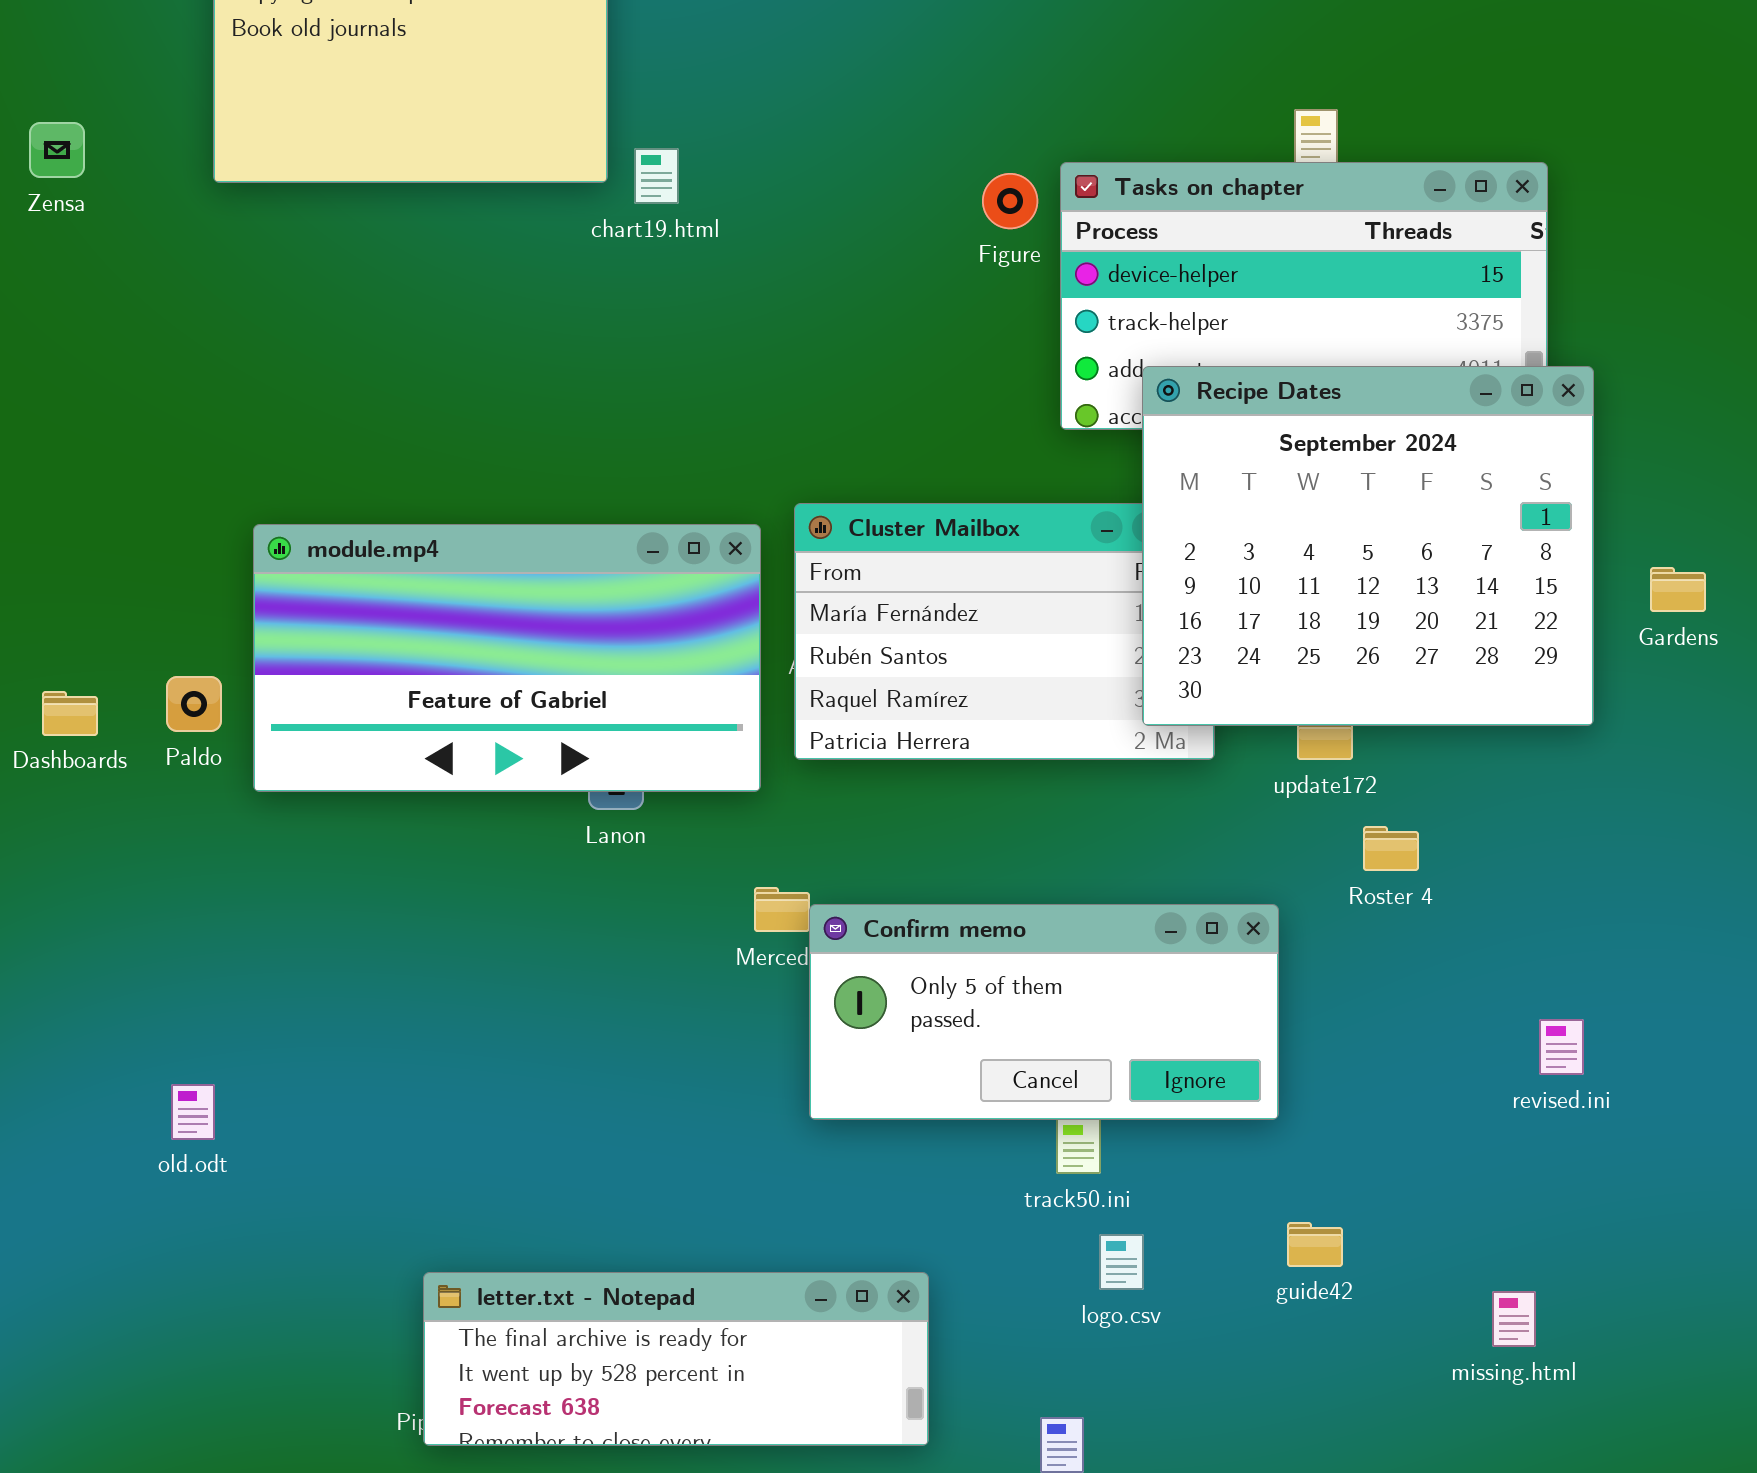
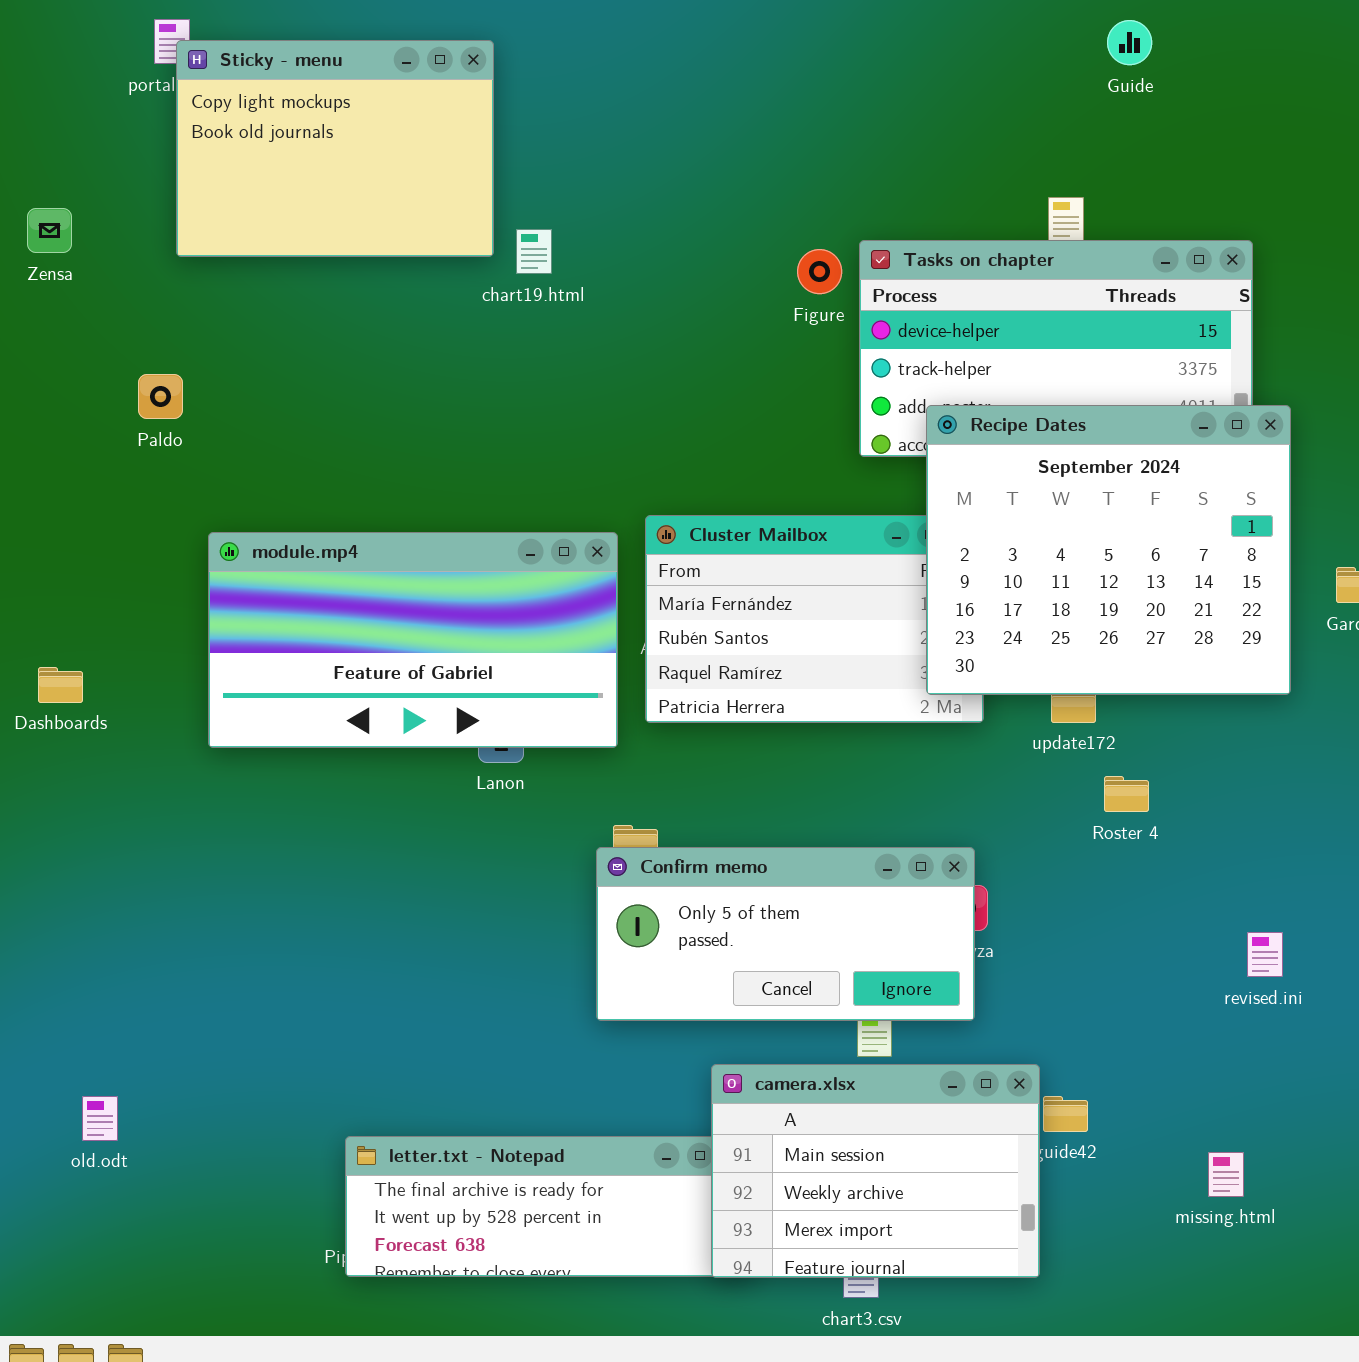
Paldo: [166,676,222,732] -> [138,374,183,419], moved
Confirm memo: [809,904,1279,1120] -> [596,847,975,1021], moved
old.odt: [171,1084,215,1140] -> [82,1096,118,1141], moved
camera.xlsx: none -> [711,1064,1040,1278], opened

